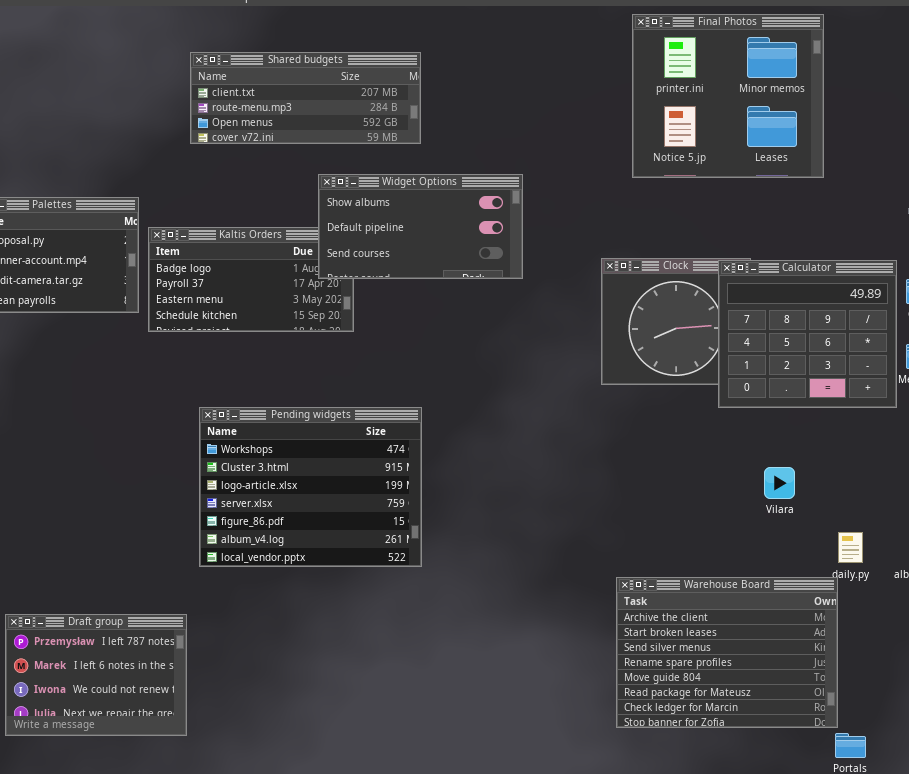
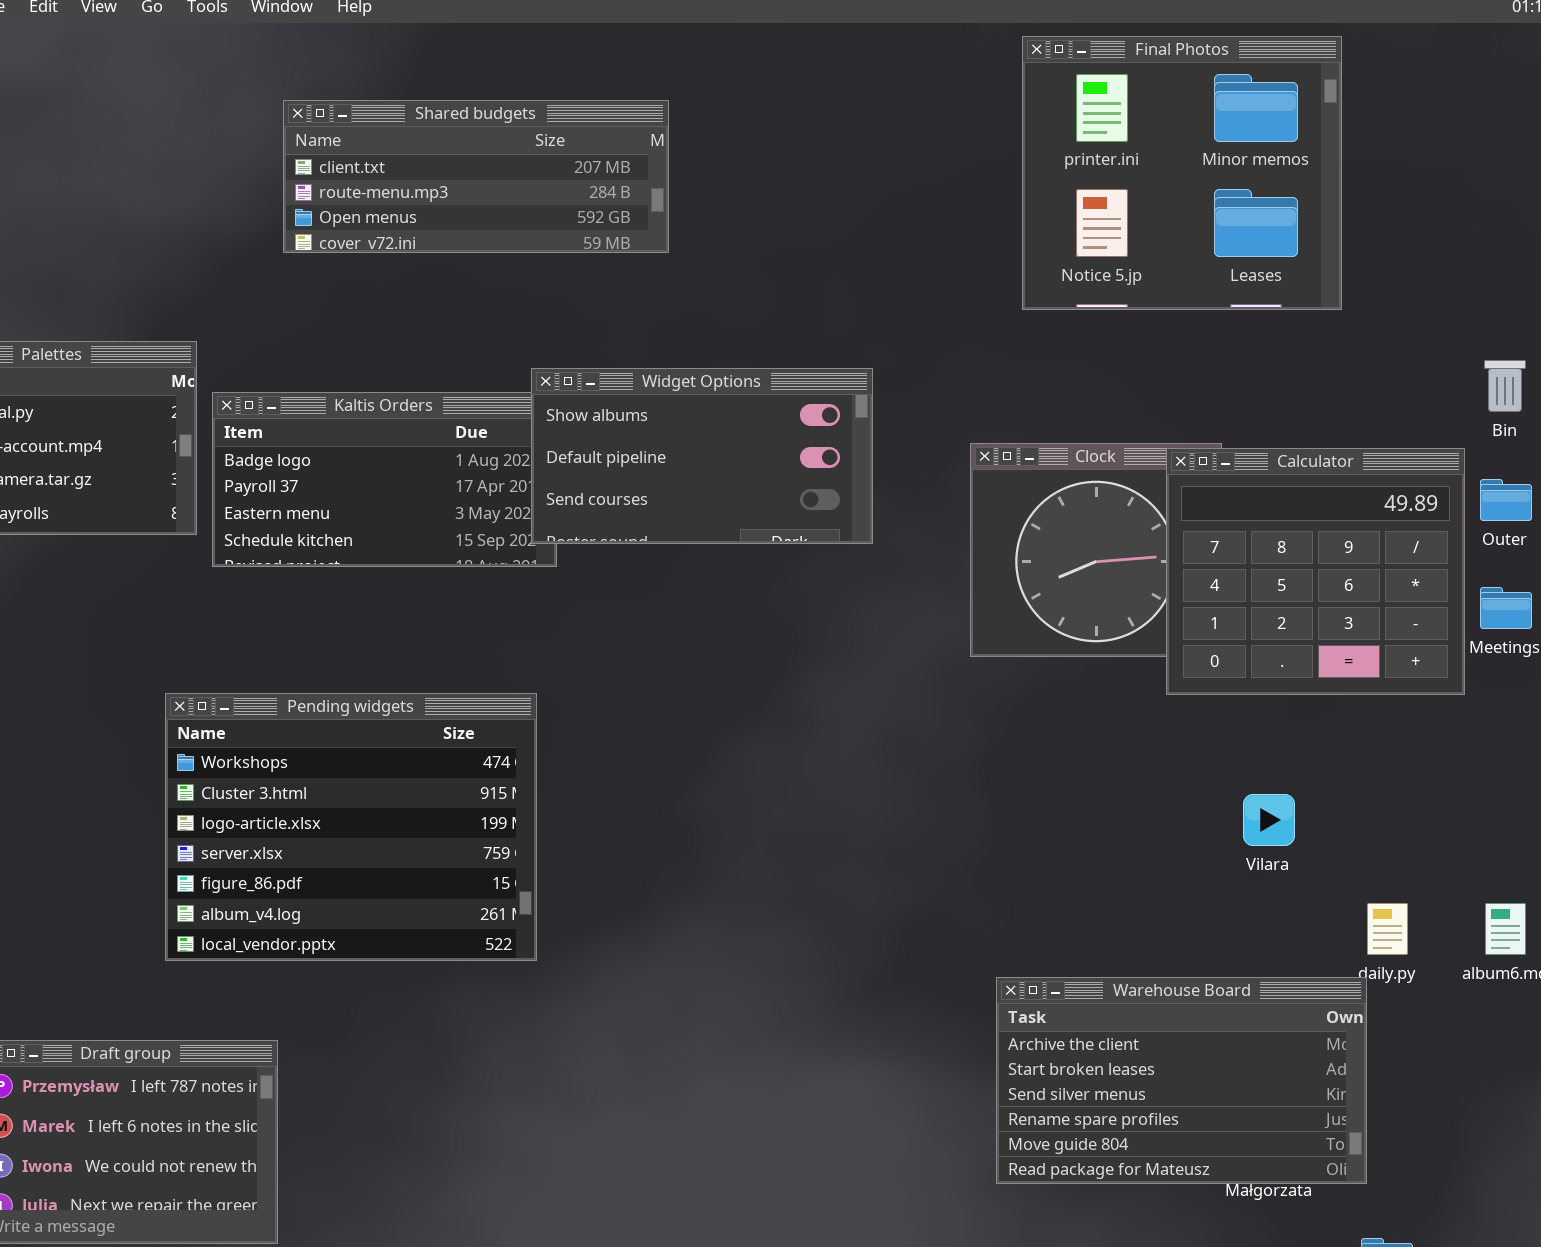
Widget Options: [318,174,523,279] -> [531,368,873,544], moved
Pending widgets: [199,407,422,567] -> [165,693,537,961], moved
Warehouse Board: [616,577,838,728] -> [996,977,1367,1184], resized

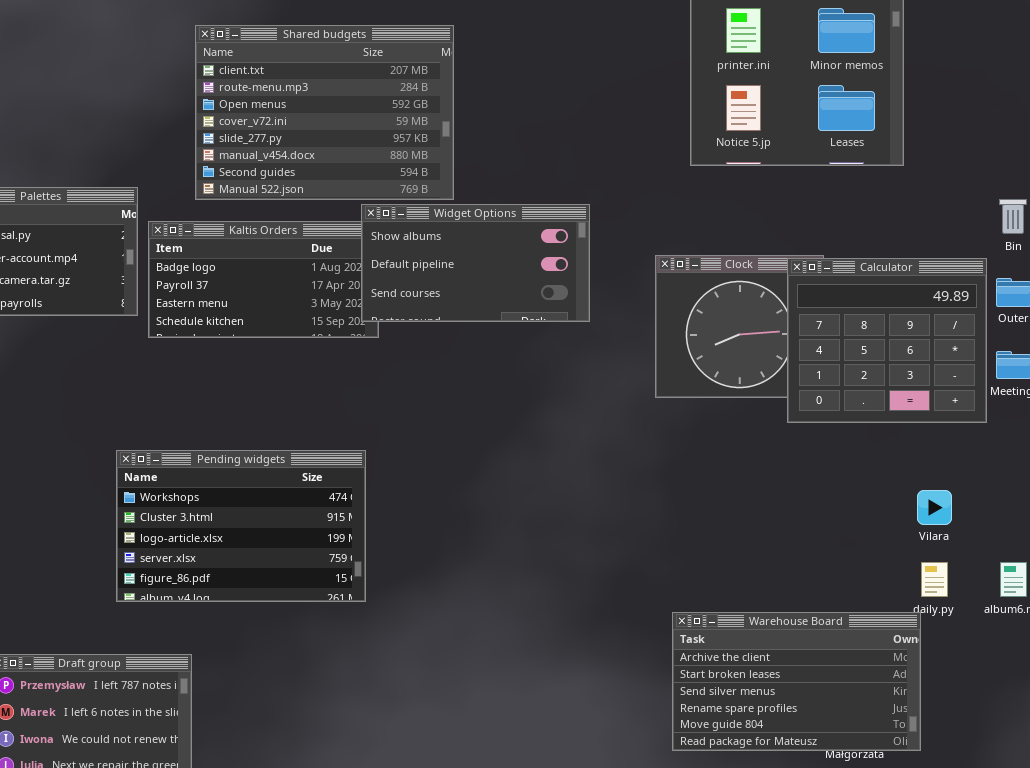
Shared budgets: [283,100,669,253] -> [195,25,454,200], resized
Pending widgets: [165,693,537,961] -> [116,450,366,602], resized
Vilara: [1243,794,1295,846] -> [917,490,952,525], moved

